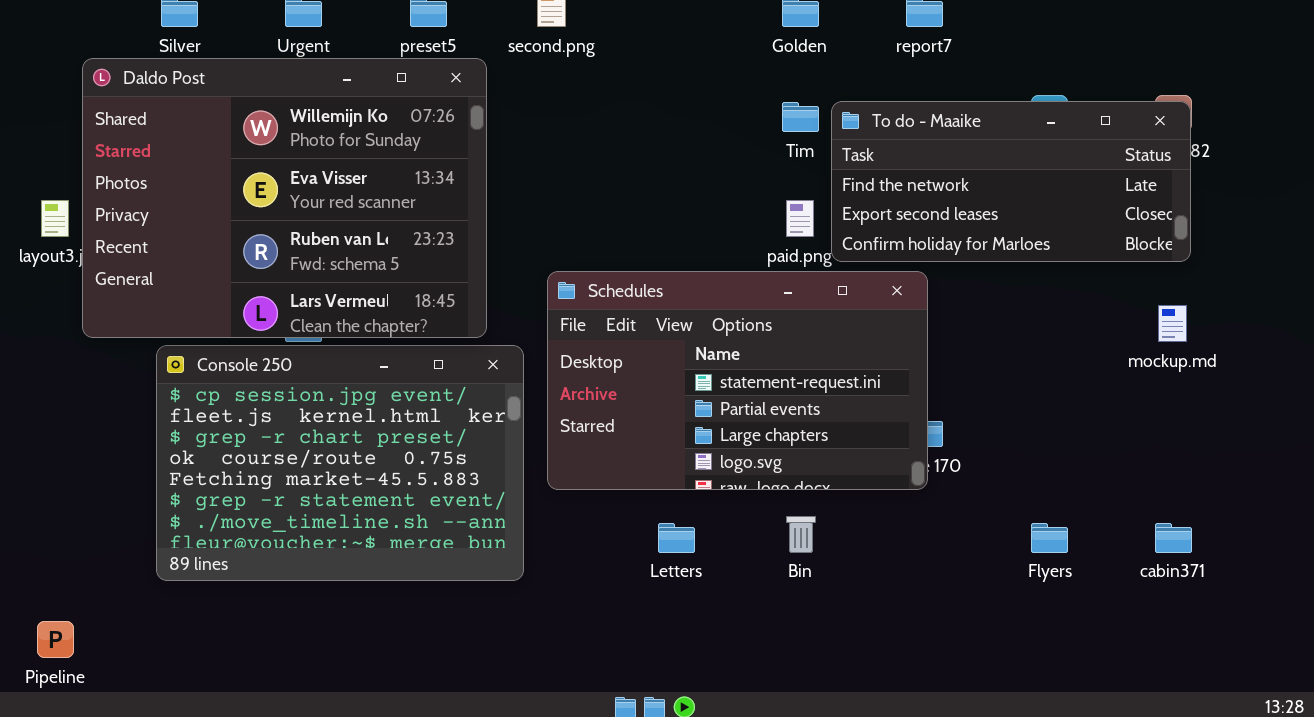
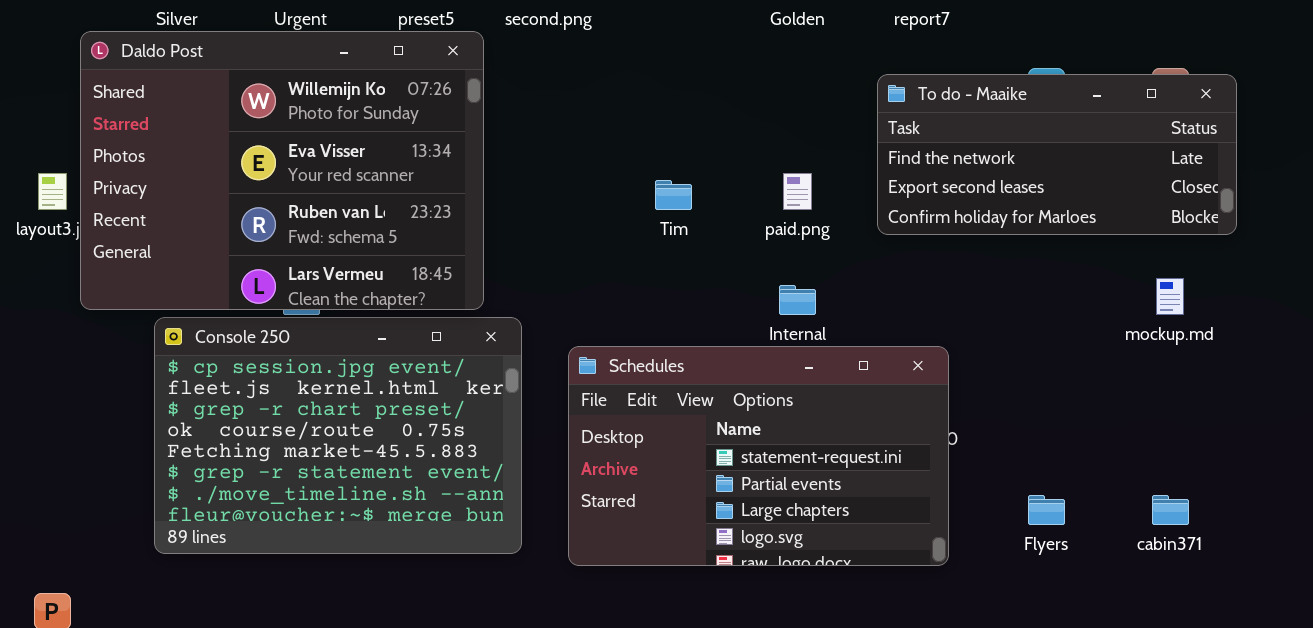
To do - Maaike: [831,101,1191,262] -> [877,74,1237,235], moved
Tim: [782,102,819,132] -> [655,180,692,210], moved
Schedules: [547,271,928,490] -> [568,346,949,566], moved

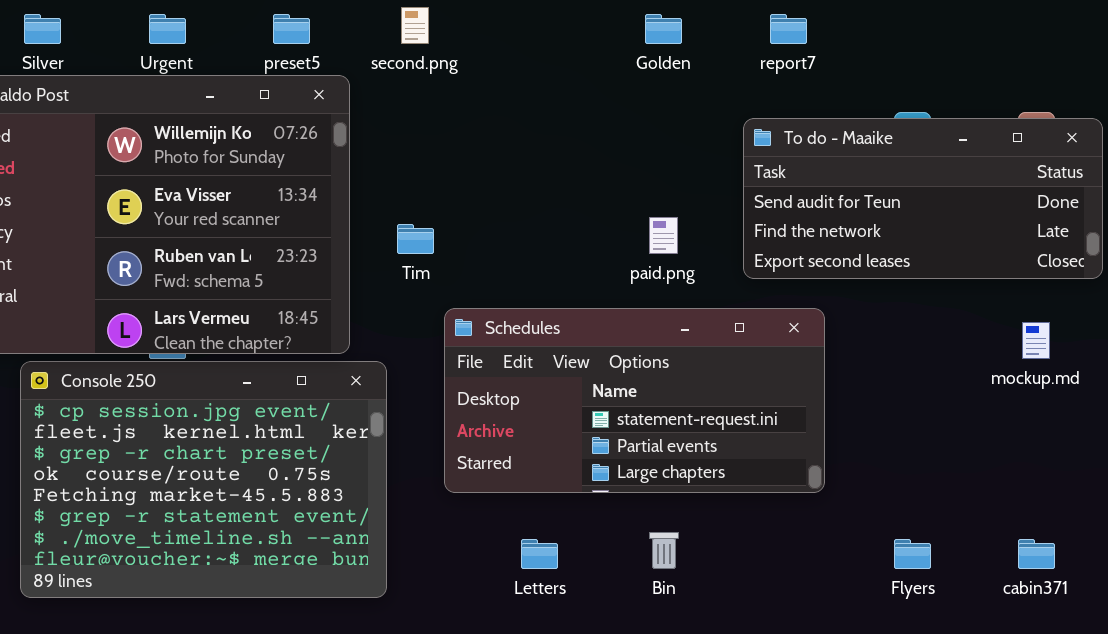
To do - Maaike: [877,74,1237,235] -> [743,118,1103,279], scrolled up 1 row
Tim: [655,180,692,210] -> [397,224,434,254], moved
Schedules: [568,346,949,566] -> [444,308,825,493], moved, resized

